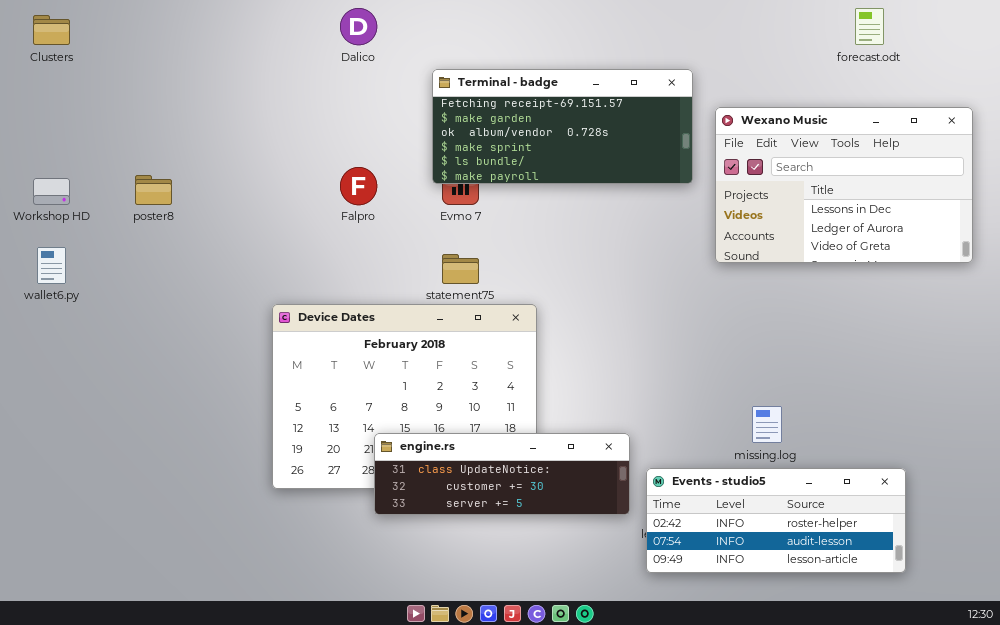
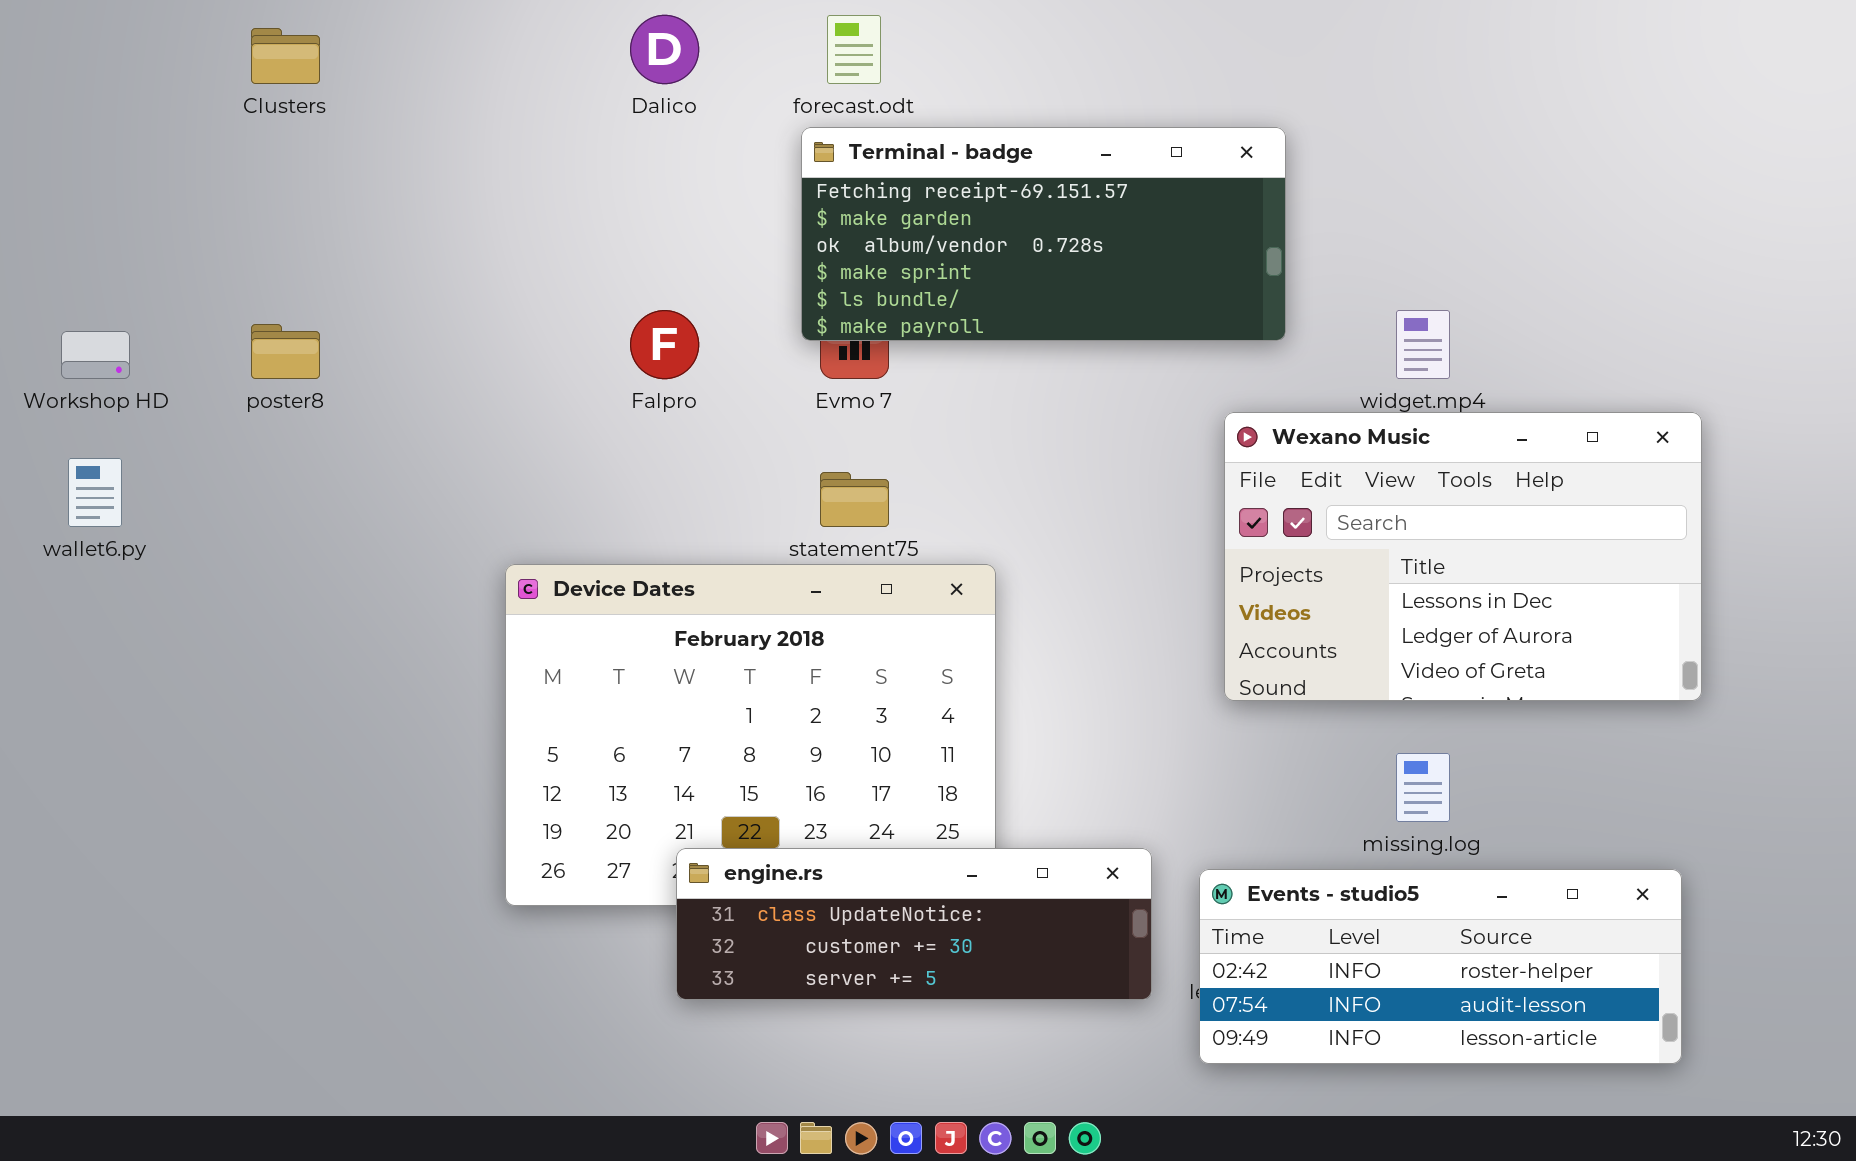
forecast.odt: [855,8,884,45] -> [827,15,881,84], moved
Clusters: [33,15,70,45] -> [251,28,320,84], moved
Wexano Music: [715,107,973,263] -> [1224,412,1702,701], moved
engine.rs: [374,433,630,515] -> [676,848,1152,1000], moved

